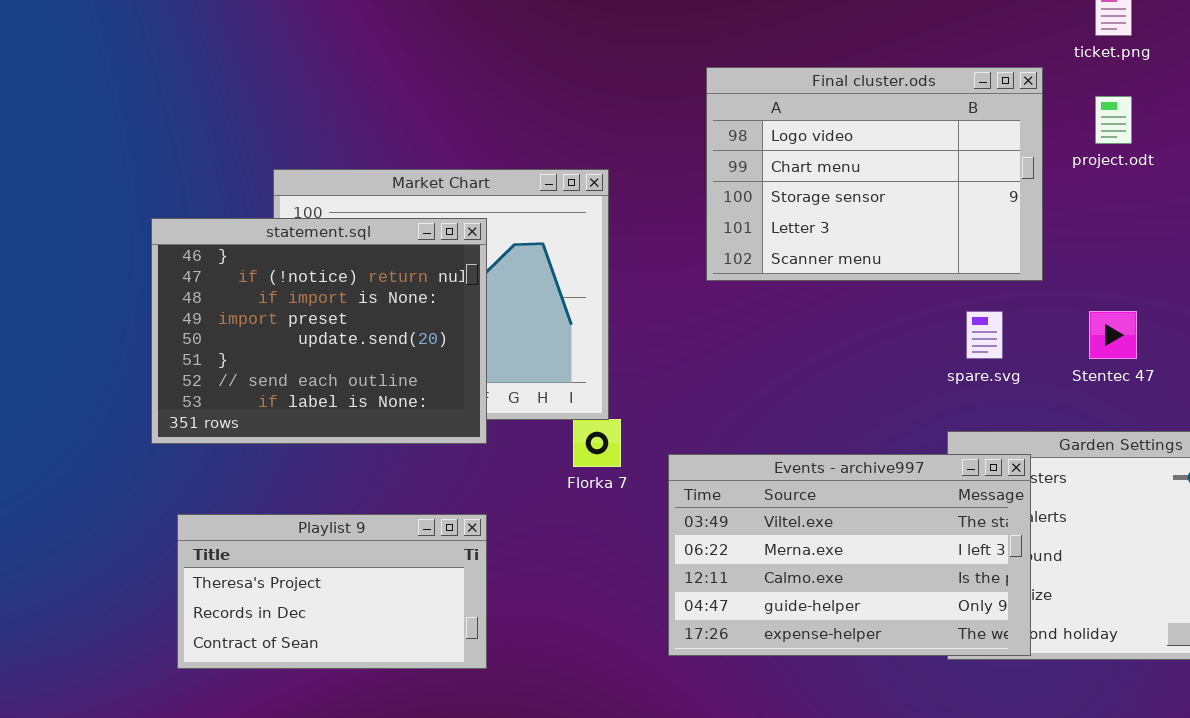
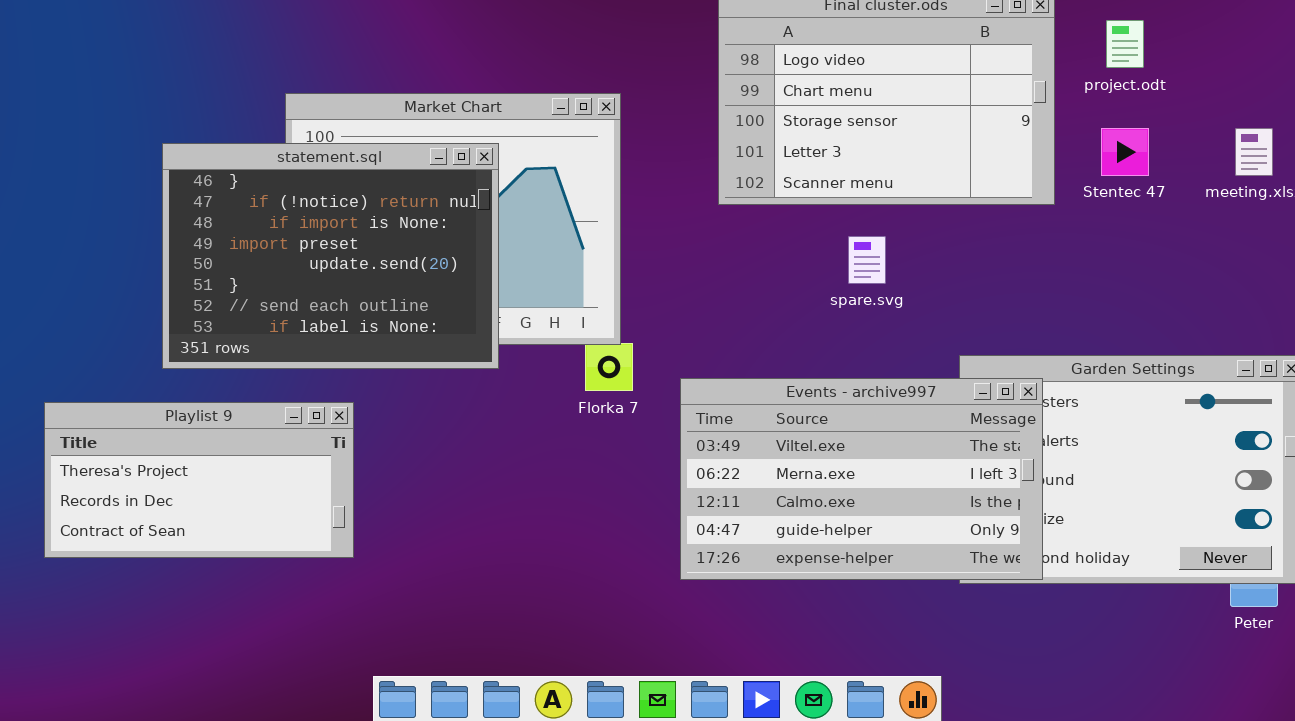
spare.svg: [966,311,1003,359] -> [848,236,886,284], moved
Stentec 47: [1089,311,1137,359] -> [1101,128,1149,176], moved
Playlist 9: [177,514,487,669] -> [44,402,354,558], moved

